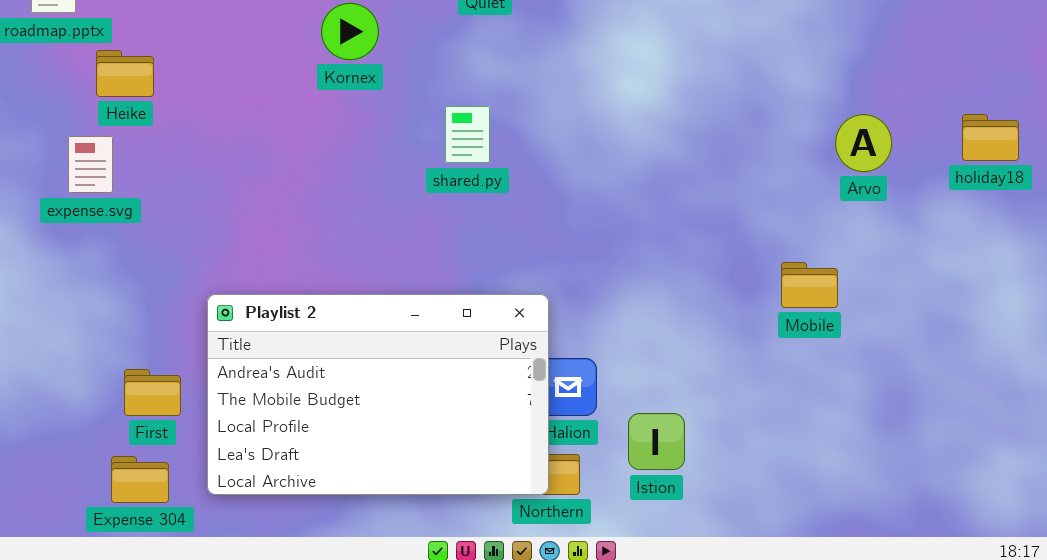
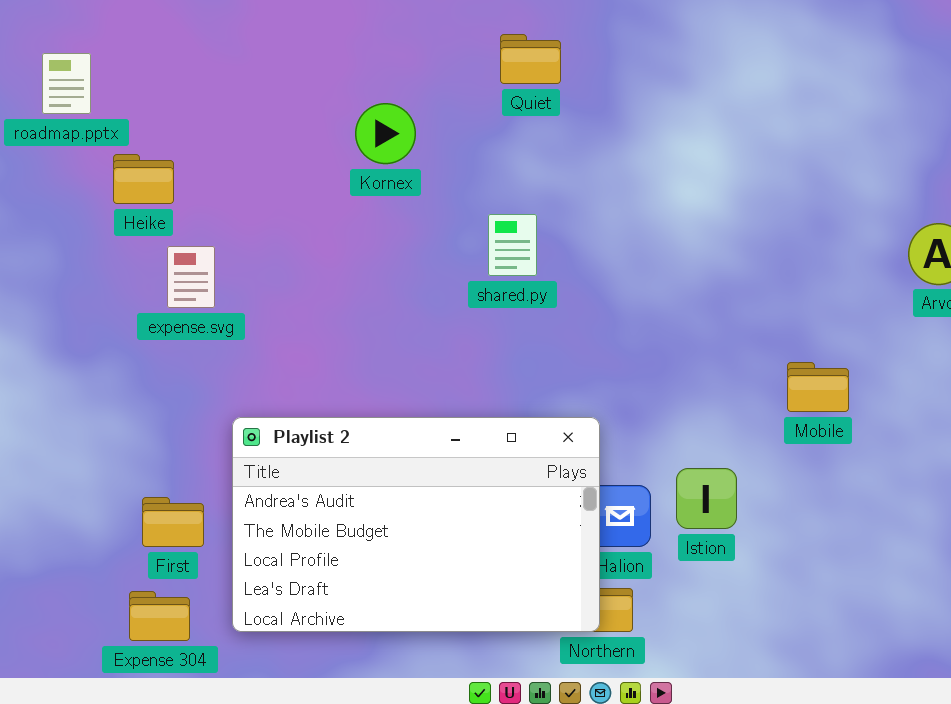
expense.svg: [68,136,113,193] -> [167,246,215,308], moved
Mobile: [781,262,838,308] -> [787,362,849,412], moved
Istion: [628,413,685,470] -> [676,468,737,529], moved

